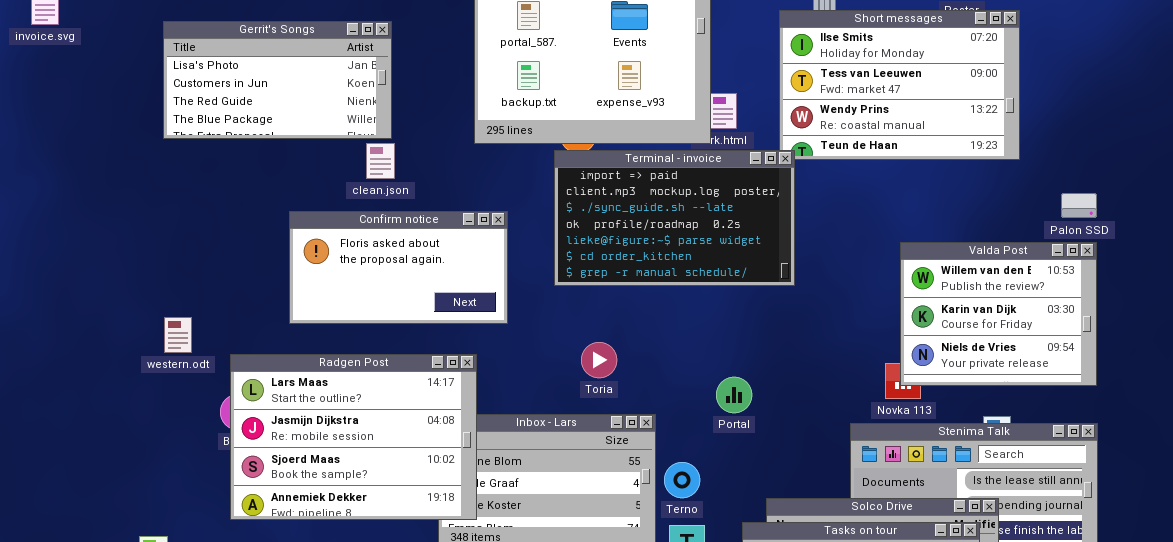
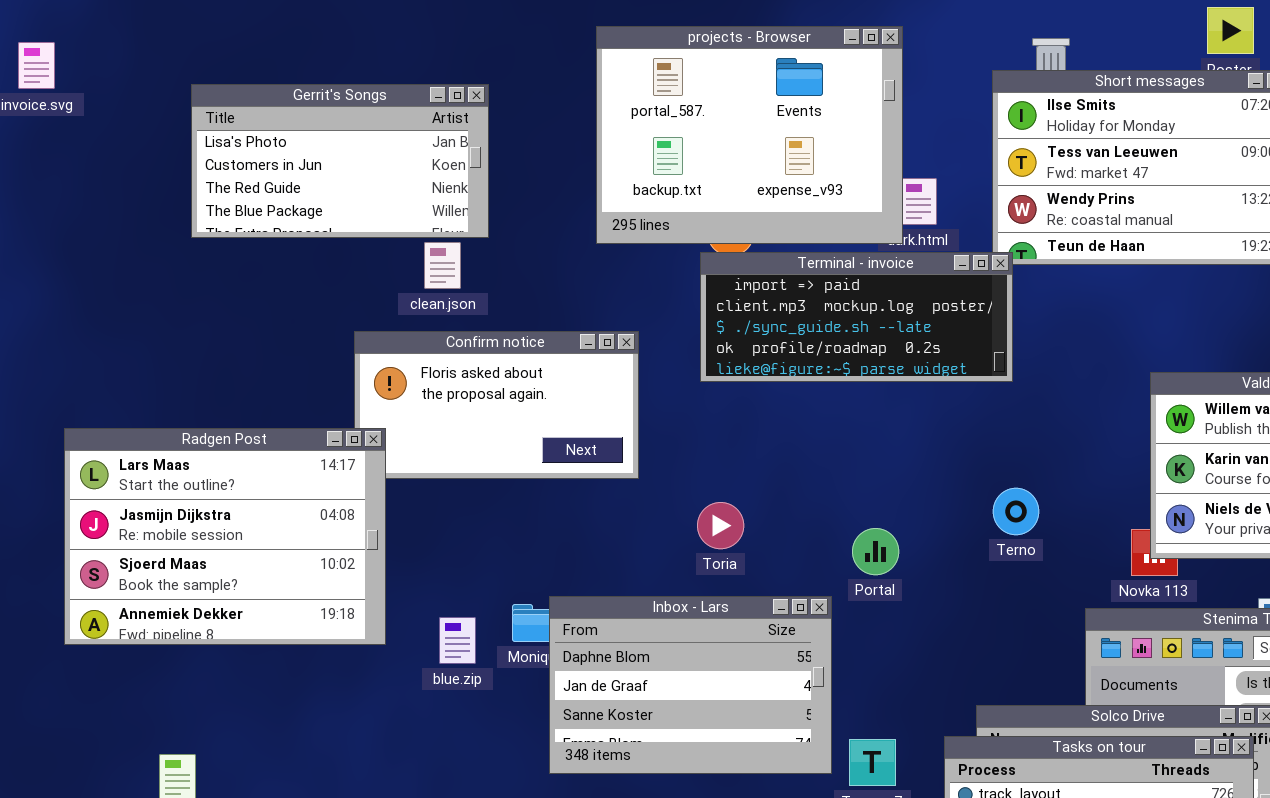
clean.json: [366,143,395,179] -> [424,242,461,289], moved
Terminal - invoice: [554,150,795,286] -> [700,252,1013,382], resized
Toria: [581,342,617,378] -> [697,502,744,549], moved
Radgen Post: [230,354,477,520] -> [64,428,386,645], moved
Portal: [716,377,752,413] -> [852,528,899,575], moved
Terno: [664,462,700,498] -> [993,488,1039,535], moved

